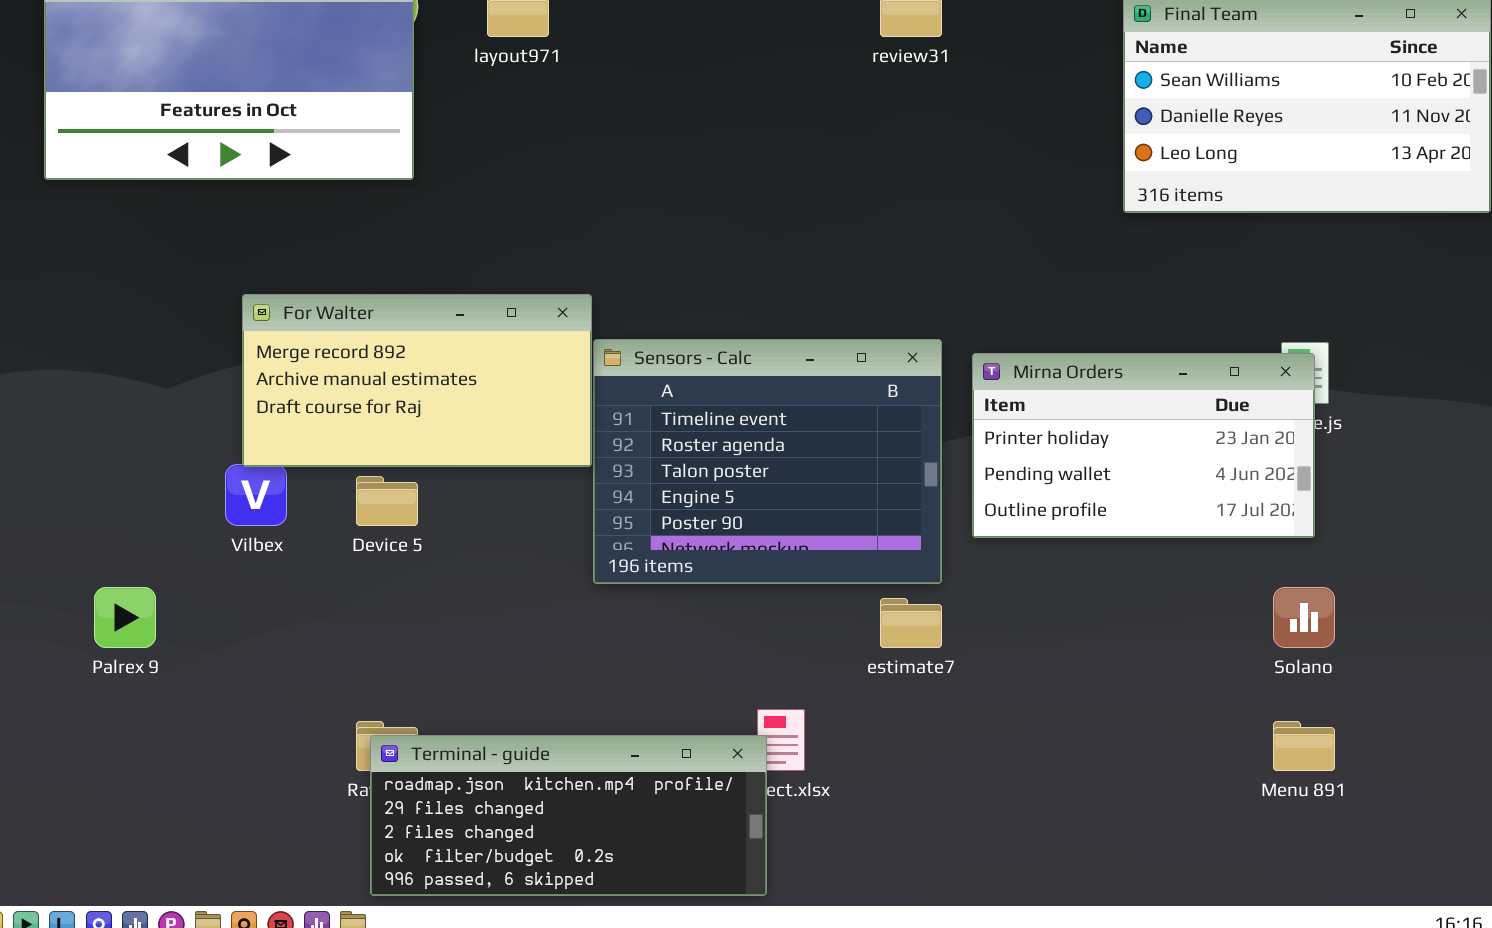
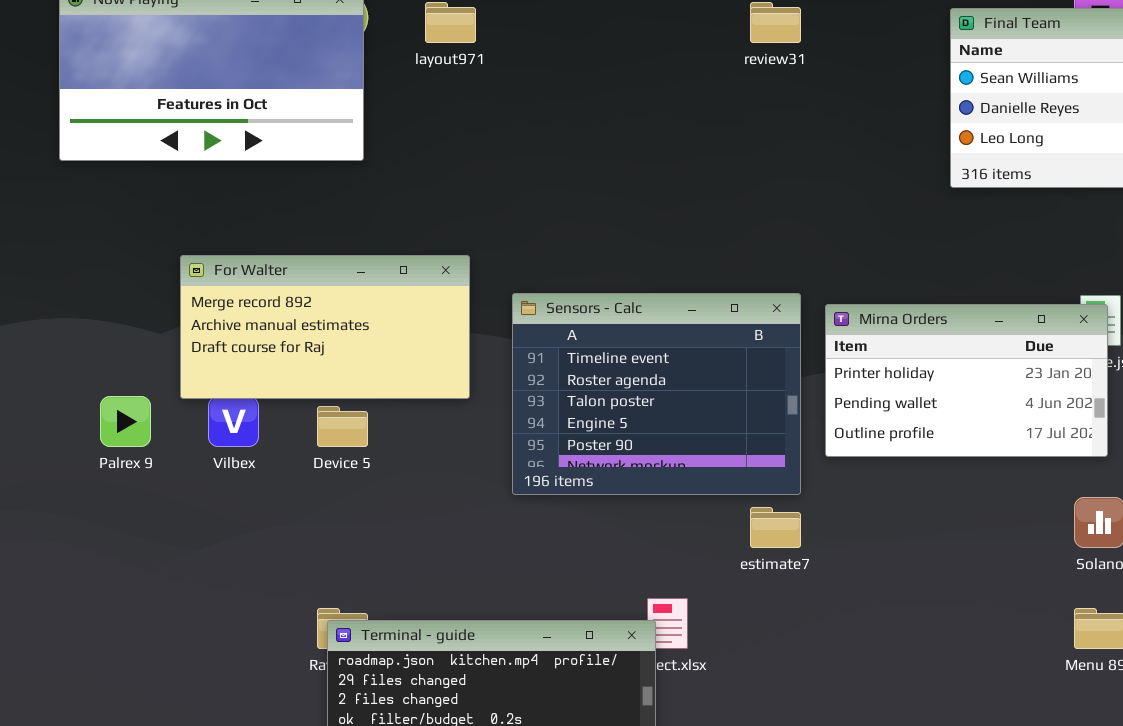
For Walter: [242,294,592,467] -> [180,255,470,399], moved
Palrex 9: [94,587,156,648] -> [100,396,151,447], moved

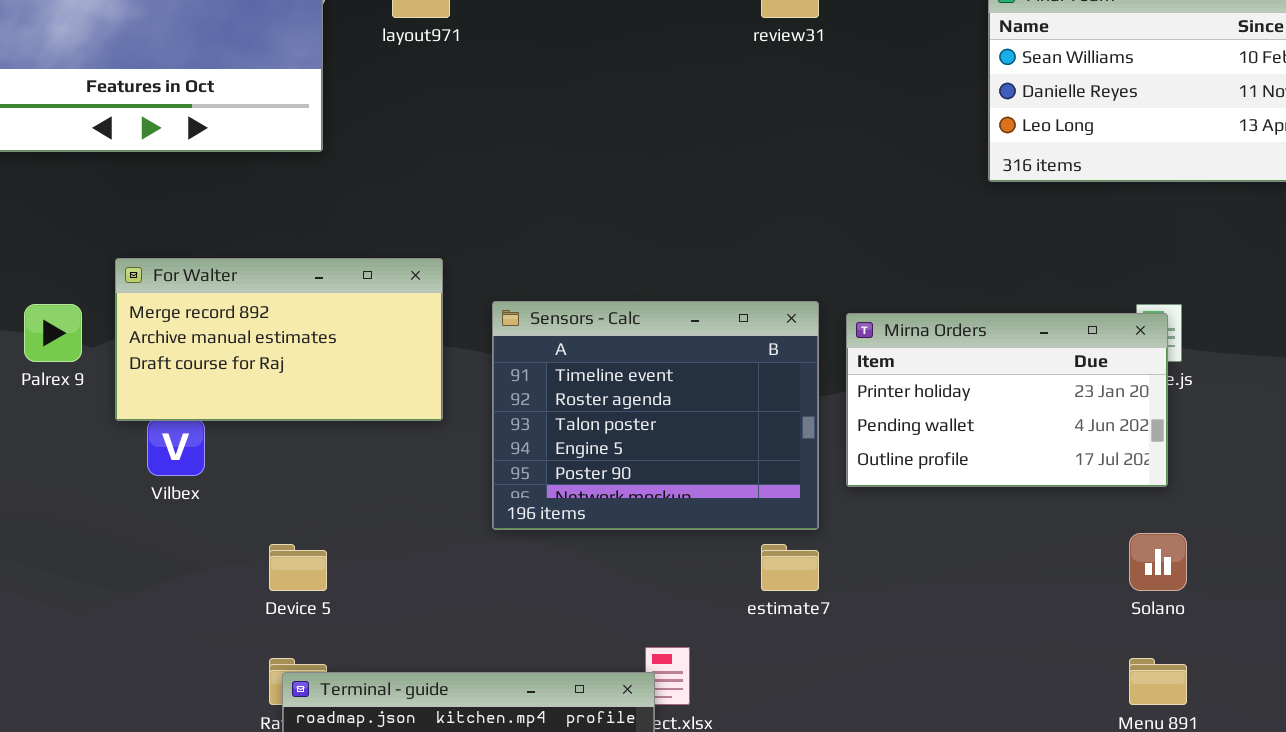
Palrex 9: [100,396,151,447] -> [24,304,82,362], moved
Device 5: [317,406,368,447] -> [269,544,327,591], moved

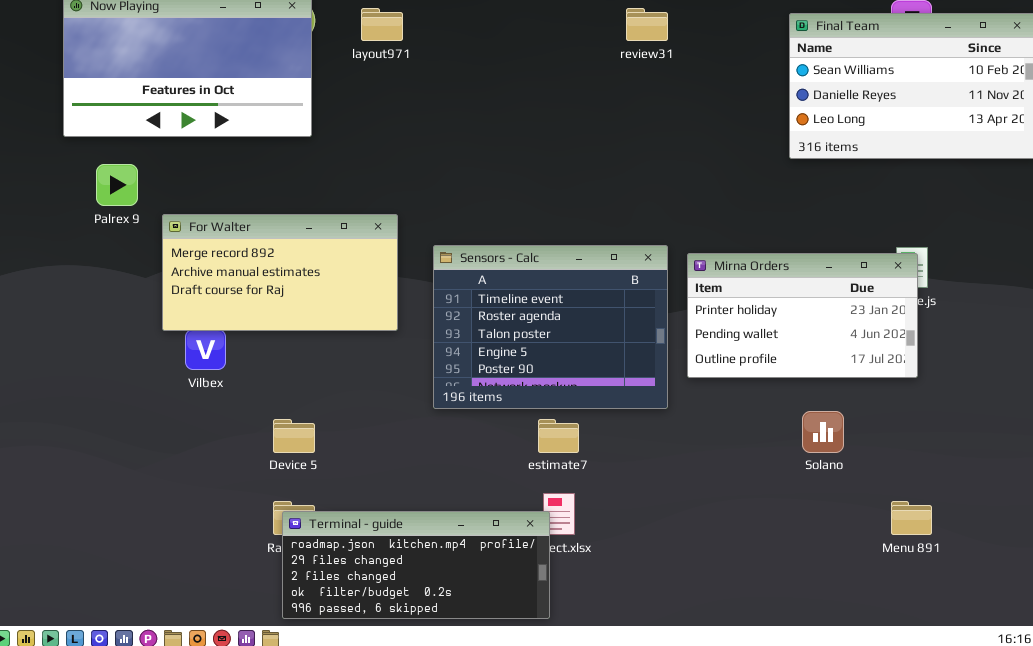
Palrex 9: [24,304,82,362] -> [96,164,138,206], moved
Solano: [1129,533,1187,591] -> [802,411,844,453], moved
estimate7: [761,544,819,591] -> [538,419,579,453], moved

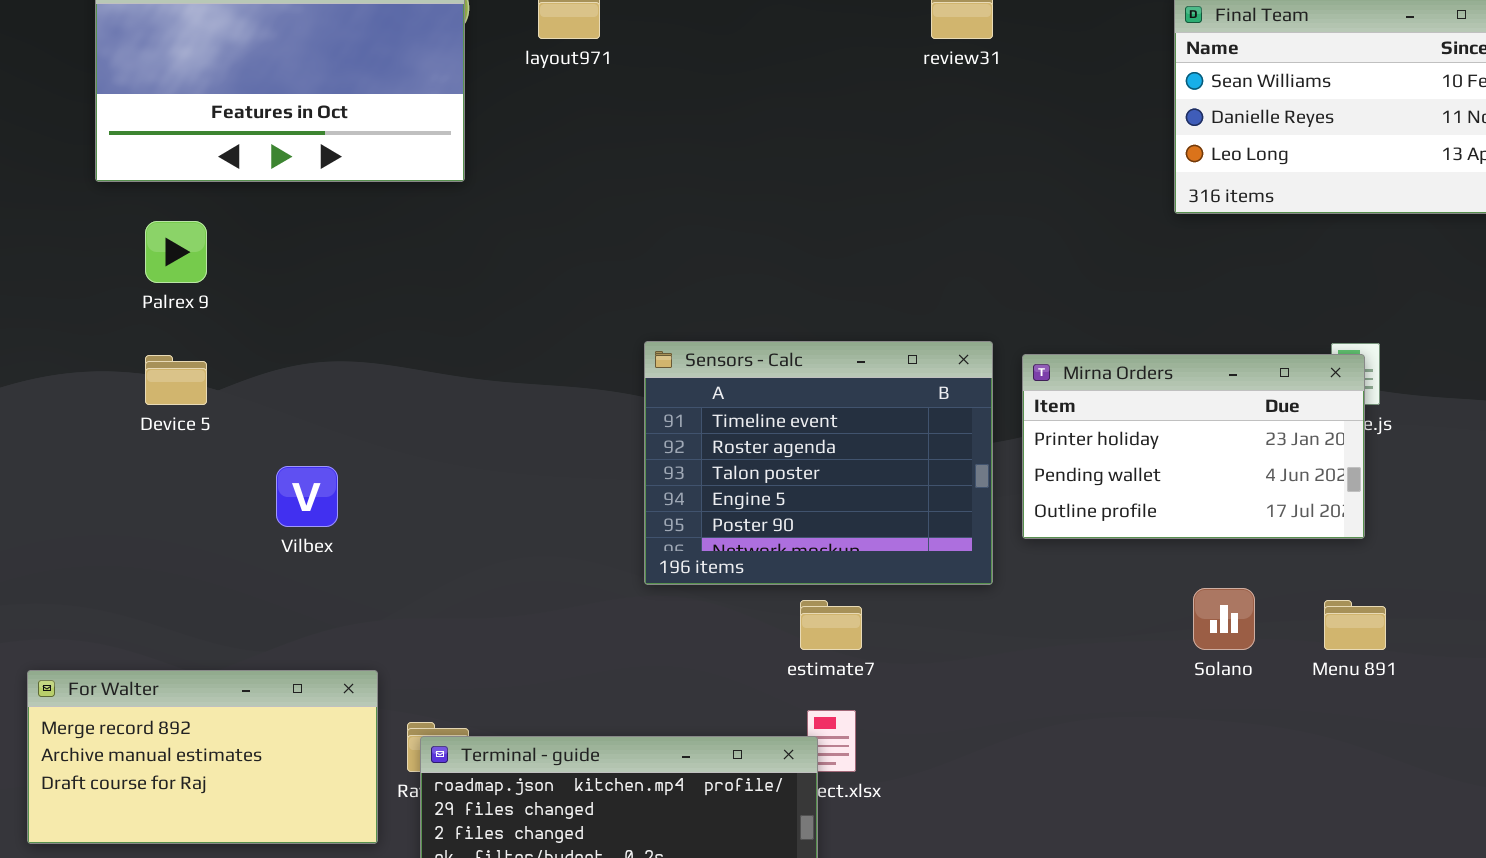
For Walter: [162,214,398,331] -> [27,670,378,844], moved
Device 5: [273,419,315,453] -> [145,355,207,405], moved
Menu 891: [891,501,932,535] -> [1324,600,1386,650], moved

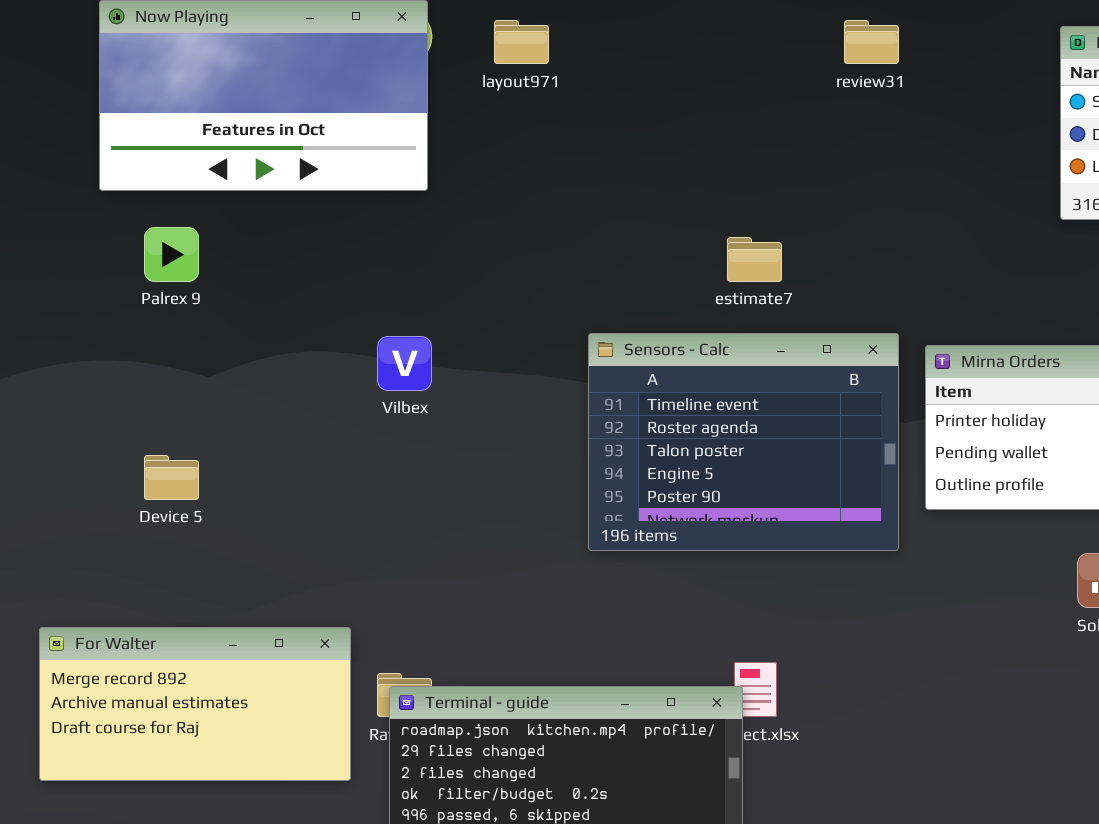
Device 5: [145,355,207,405] -> [144,455,199,500], moved
Vilbex: [276,466,338,527] -> [377,336,432,391], moved
estimate7: [800,600,862,650] -> [727,237,782,282], moved

